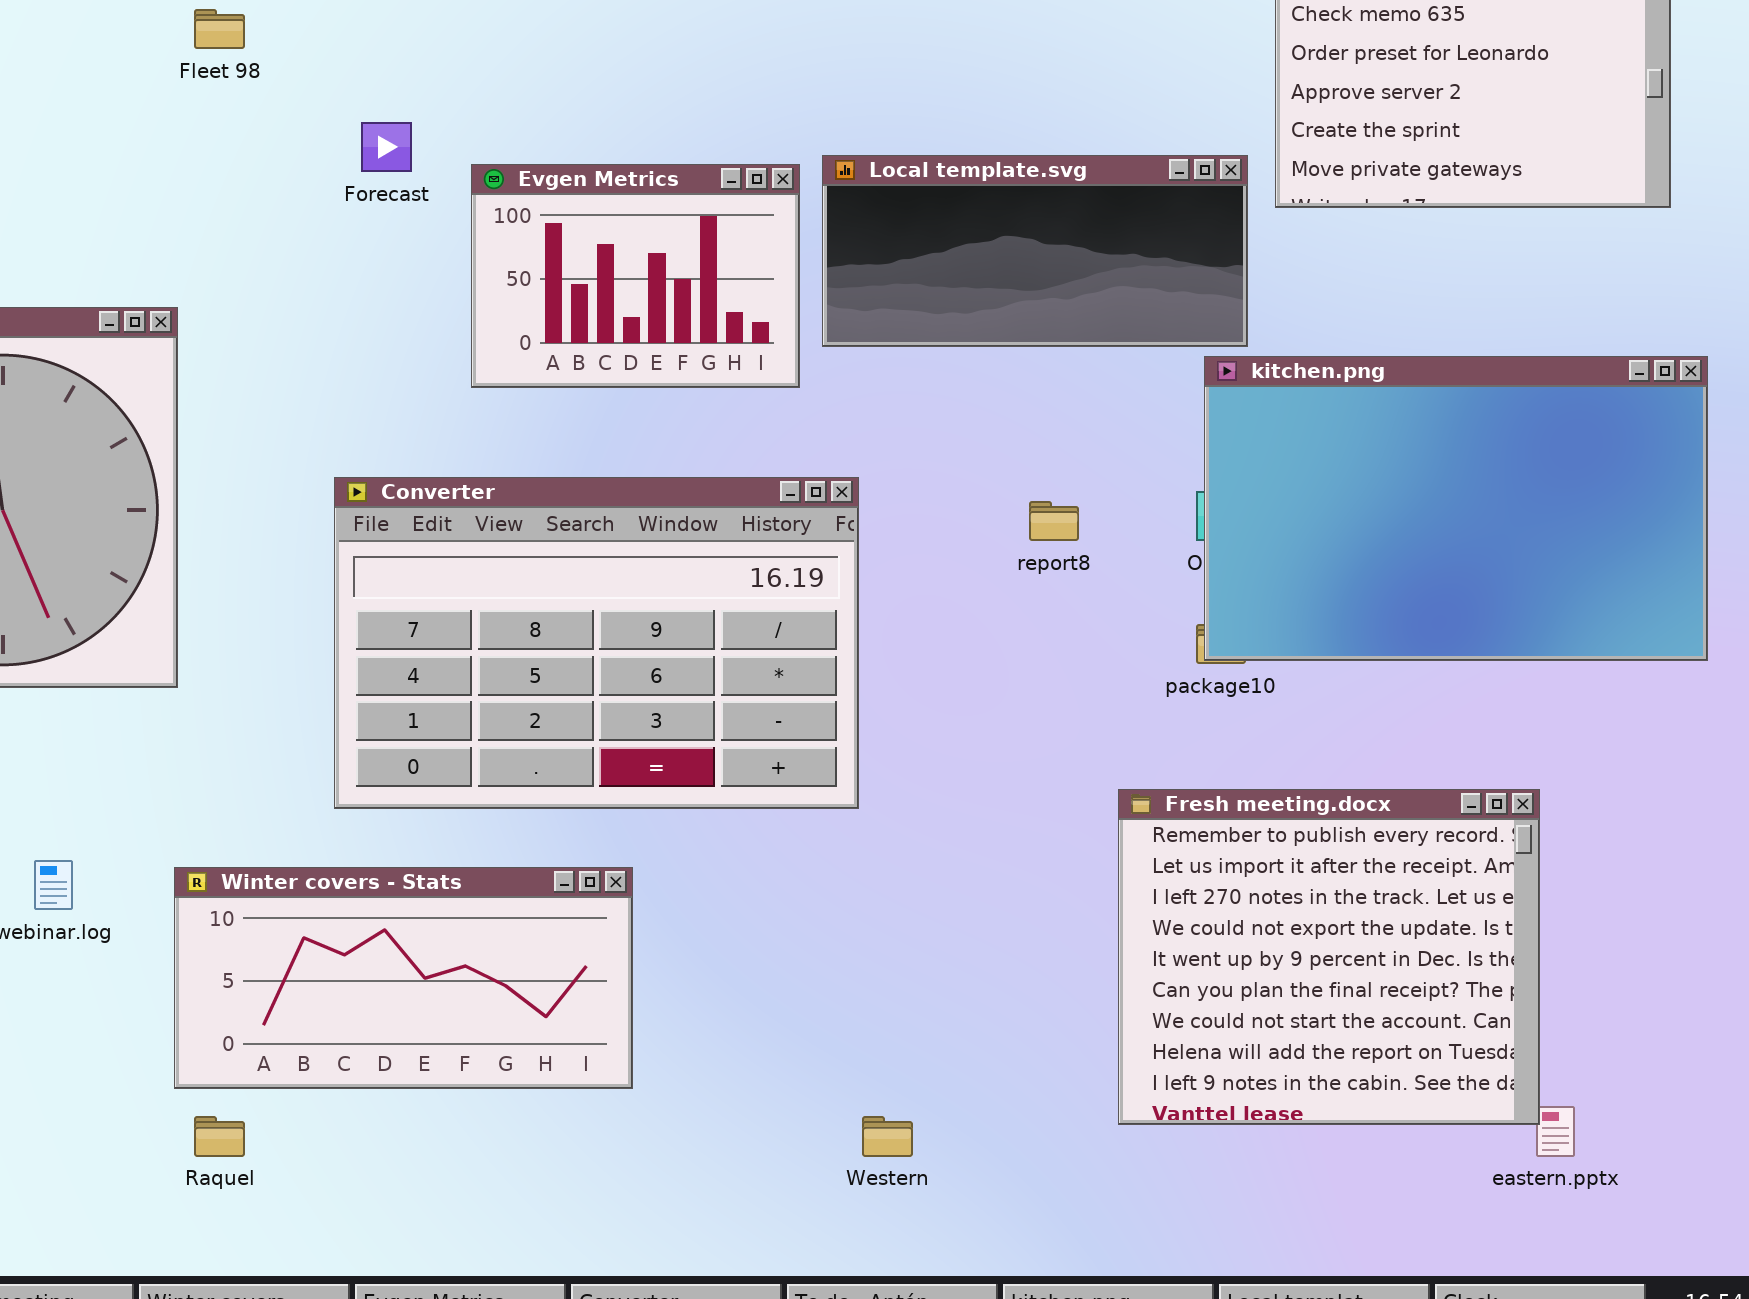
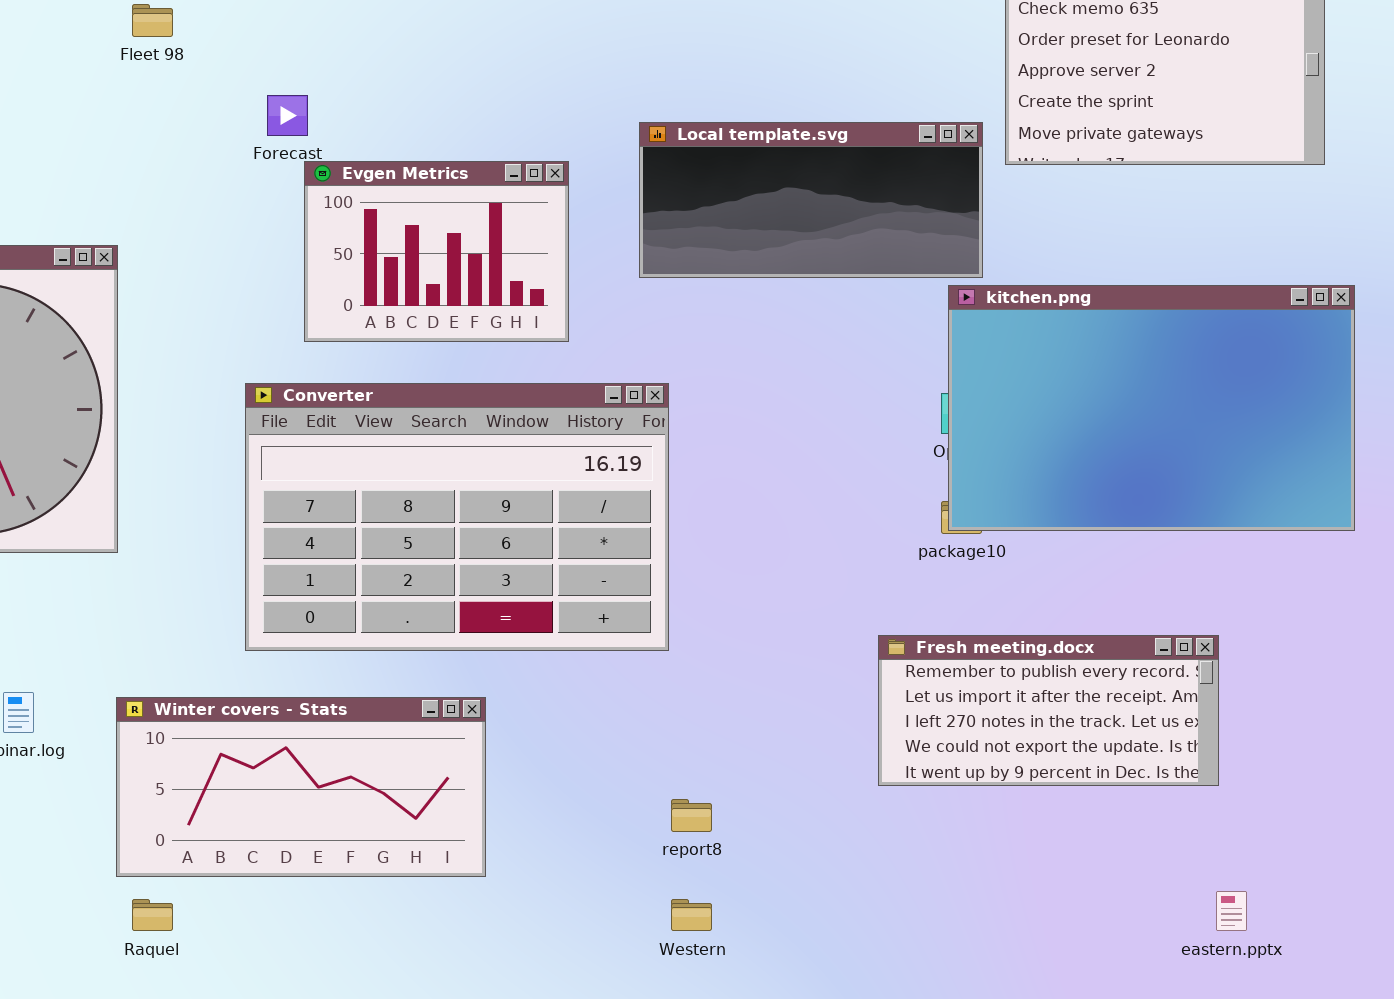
Evgen Metrics: [471,164,800,388] -> [304,161,569,342], moved
report8: [1029,501,1079,541] -> [671,799,712,832], moved
Fresh meeting.docx: [1118,789,1540,1125] -> [878,635,1219,786], resized

